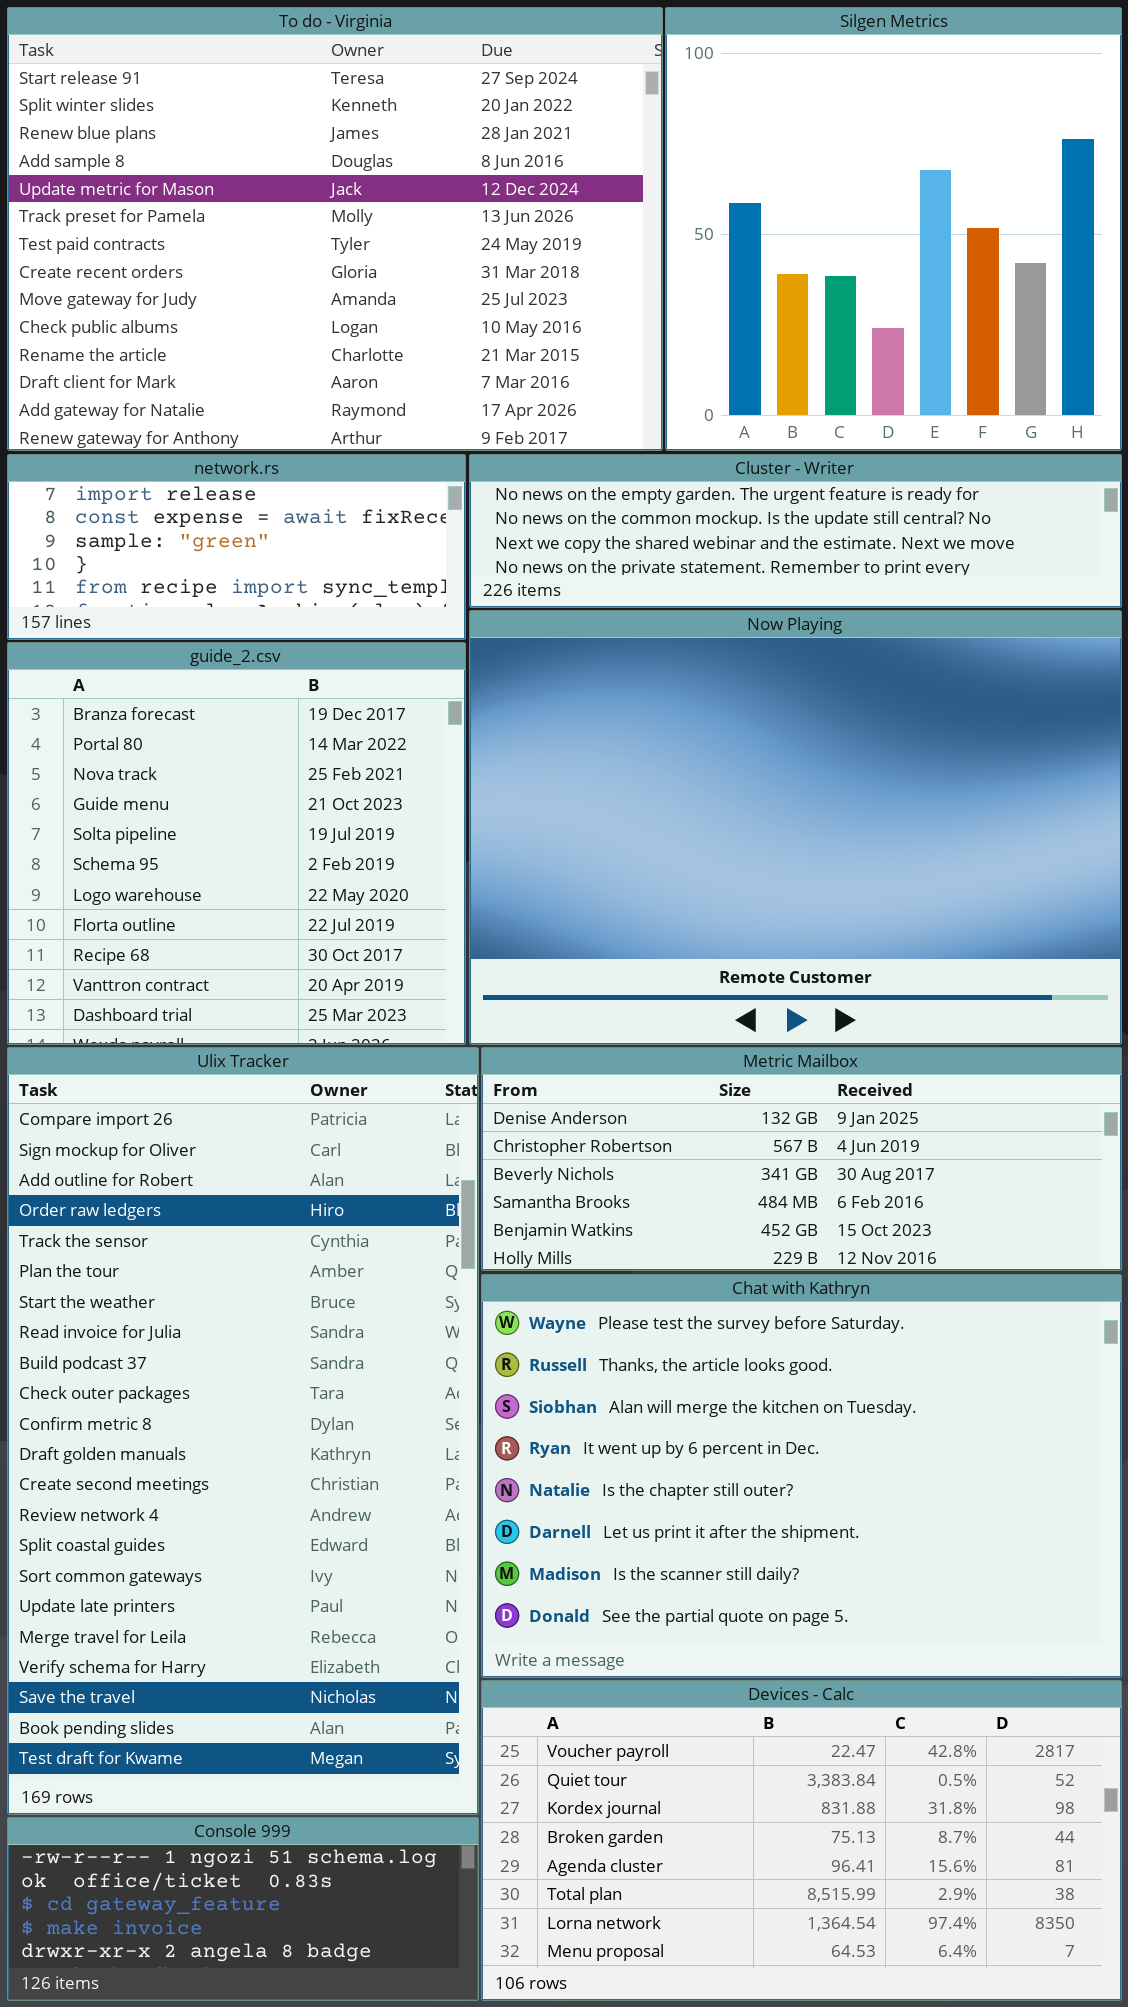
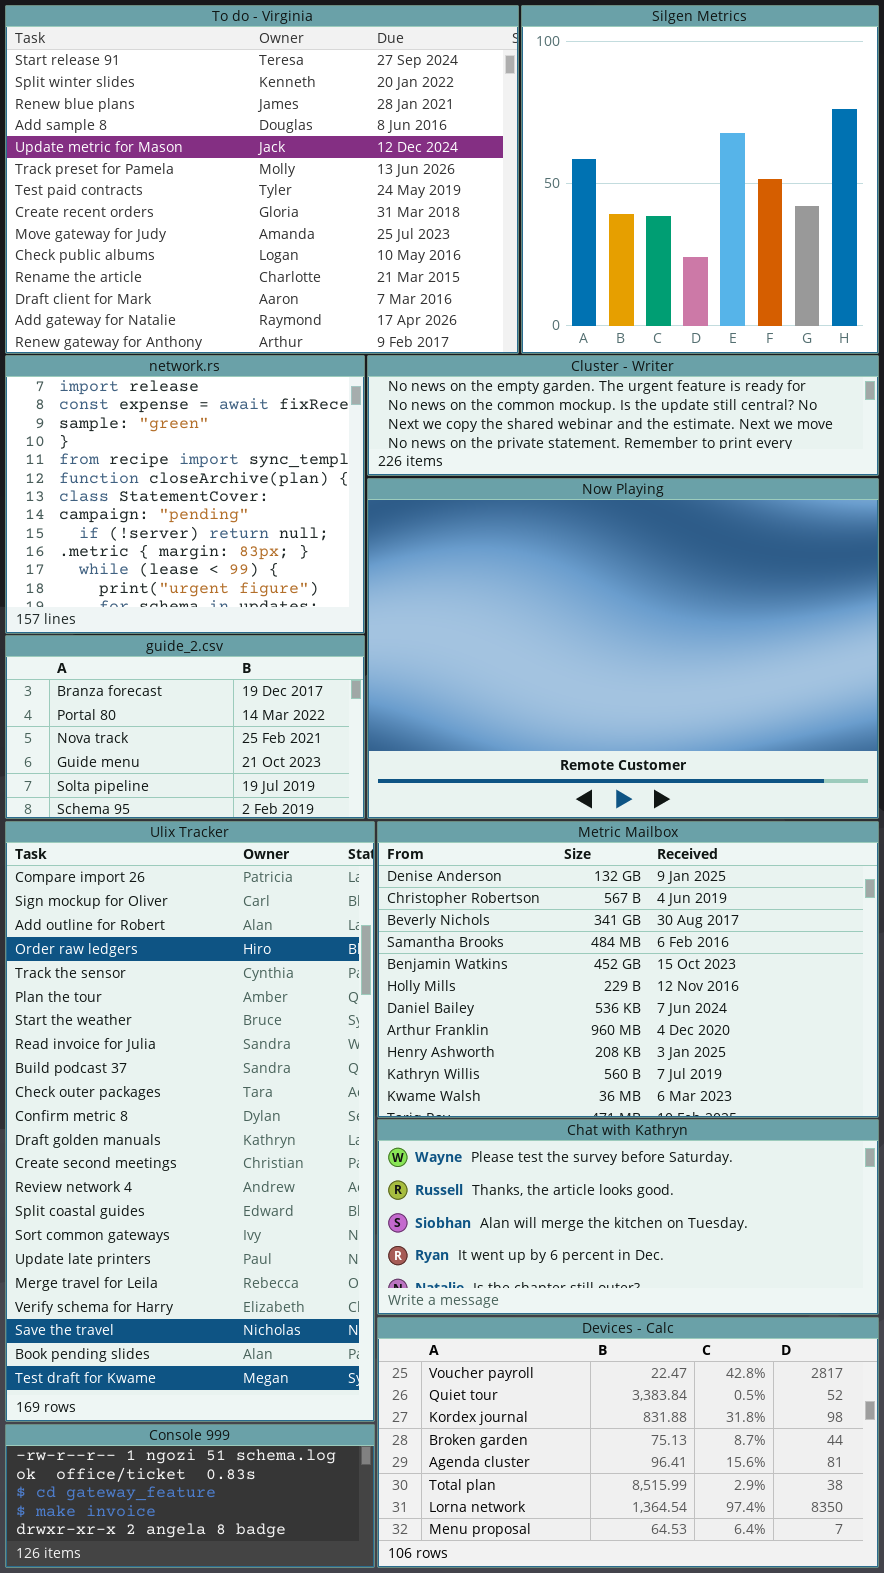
network.rs: [7,454,466,640] -> [5,355,365,634], resized
guide_2.csv: [7,642,466,1045] -> [5,635,365,819], resized
Metric Mailbox: [481,1047,1122,1271] -> [377,821,879,1118], resized
Chat with Kathryn: [481,1274,1122,1678] -> [377,1119,879,1315], resized

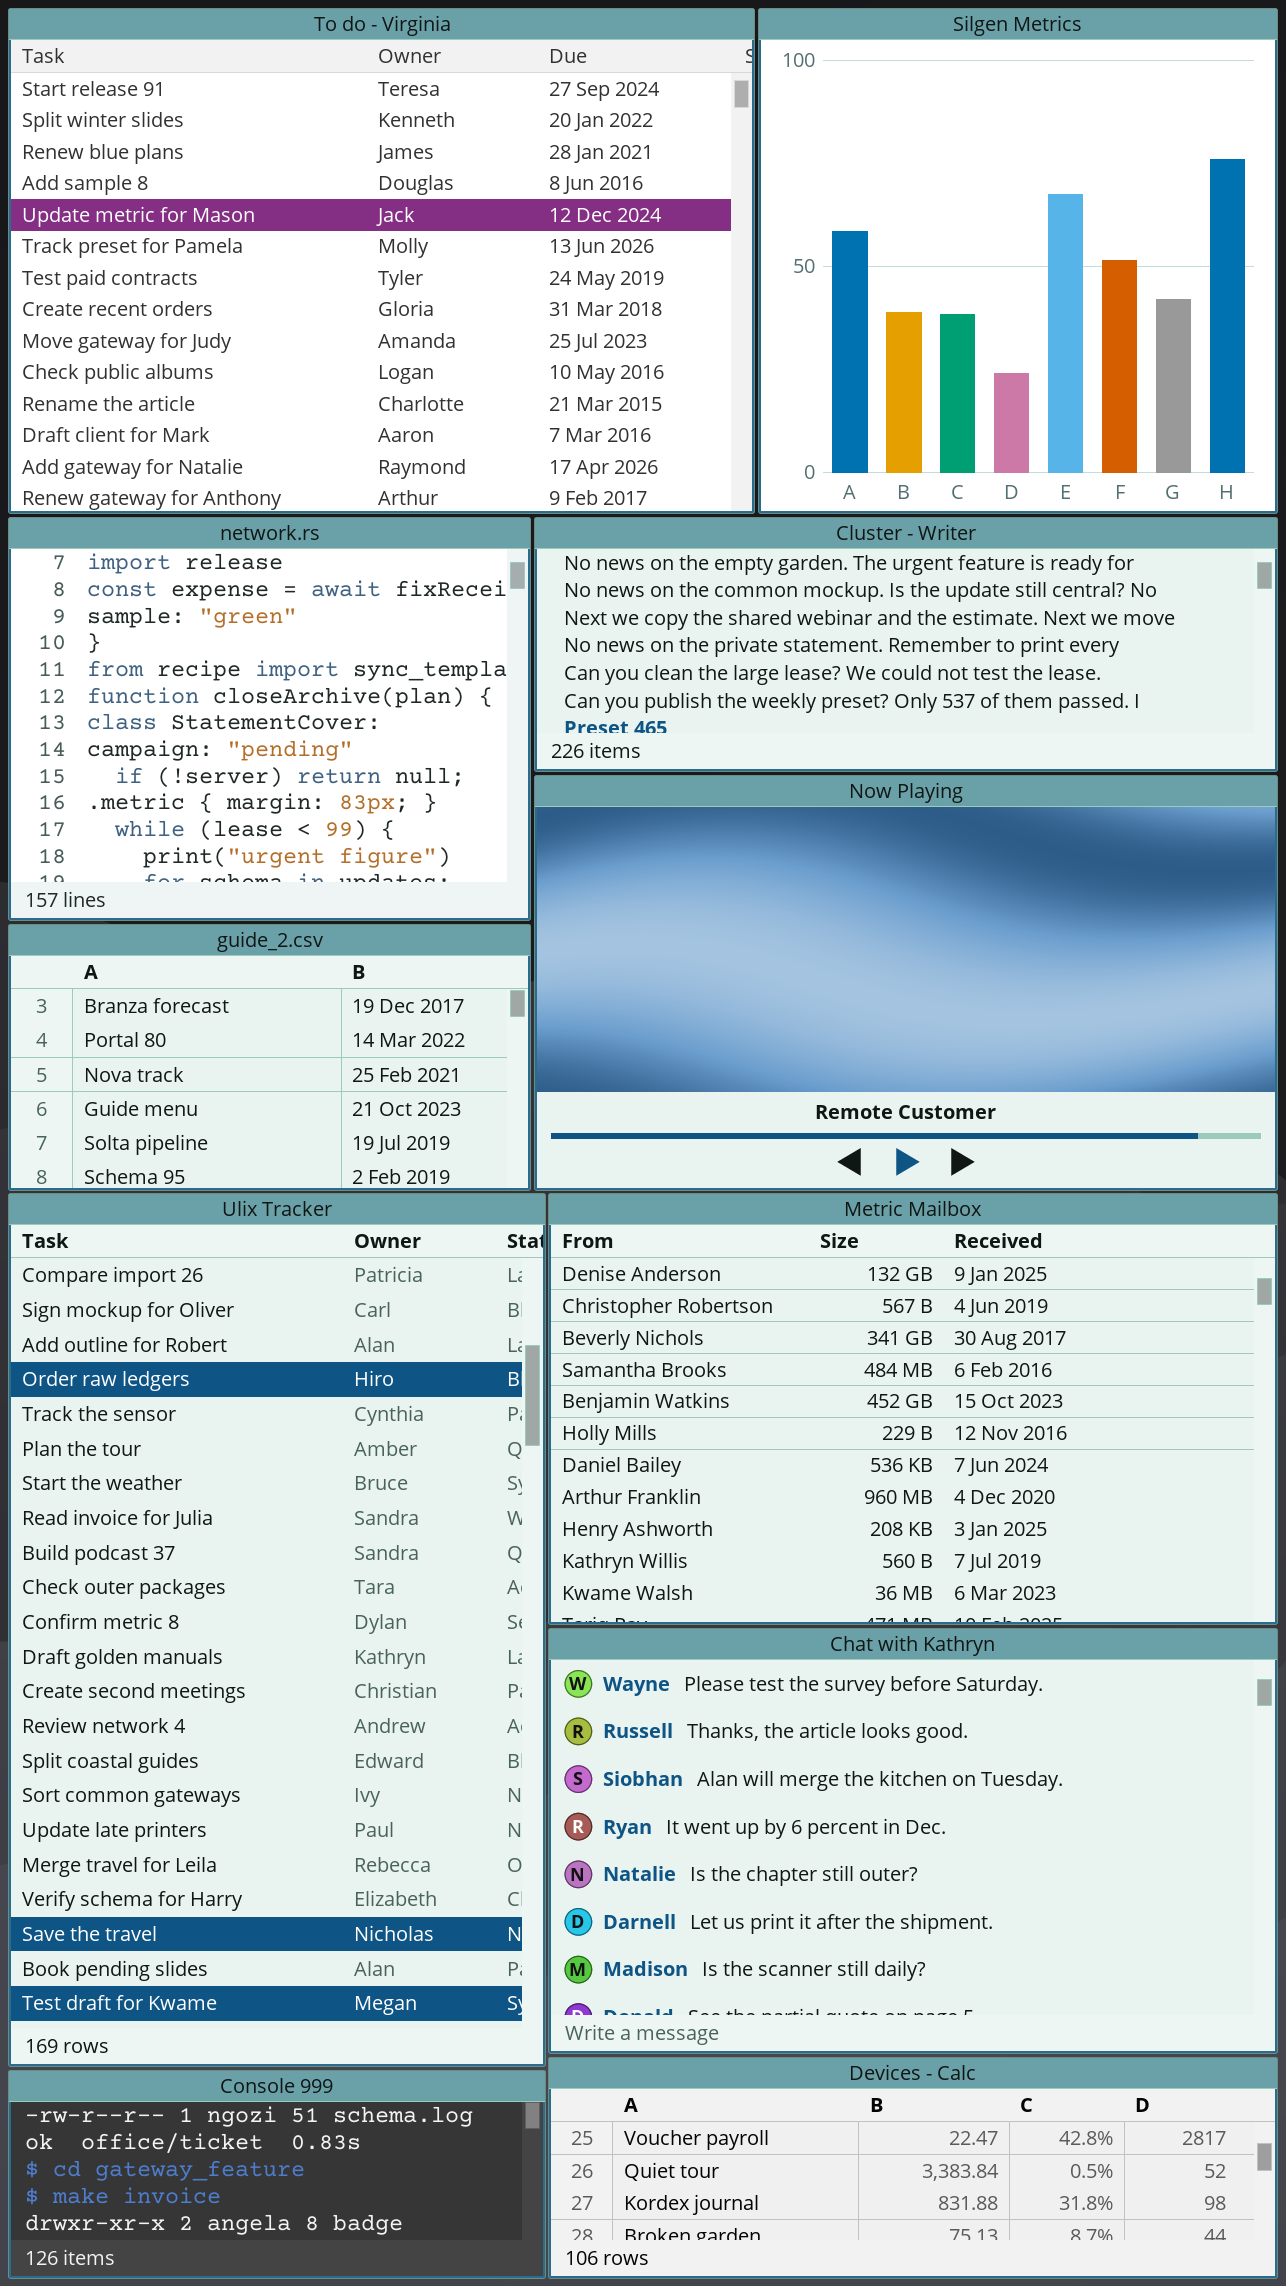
Cluster - Writer: [367,355,879,476] -> [534,517,1278,772], resized
Now Playing: [367,478,879,819] -> [534,775,1278,1191], resized
Chat with Kathryn: [377,1119,879,1315] -> [548,1628,1278,2054], resized
Devices - Calc: [377,1317,879,1568] -> [548,2057,1278,2279], resized

